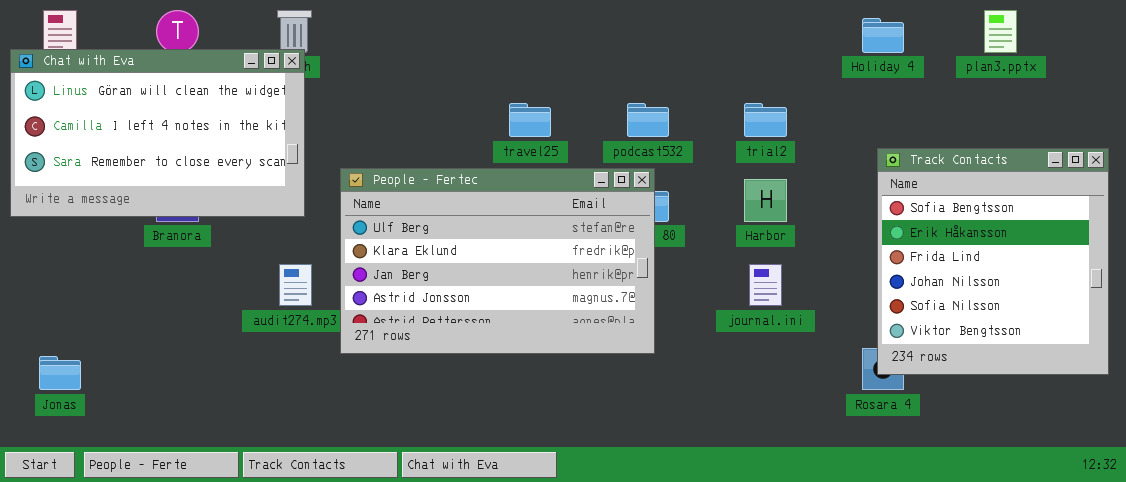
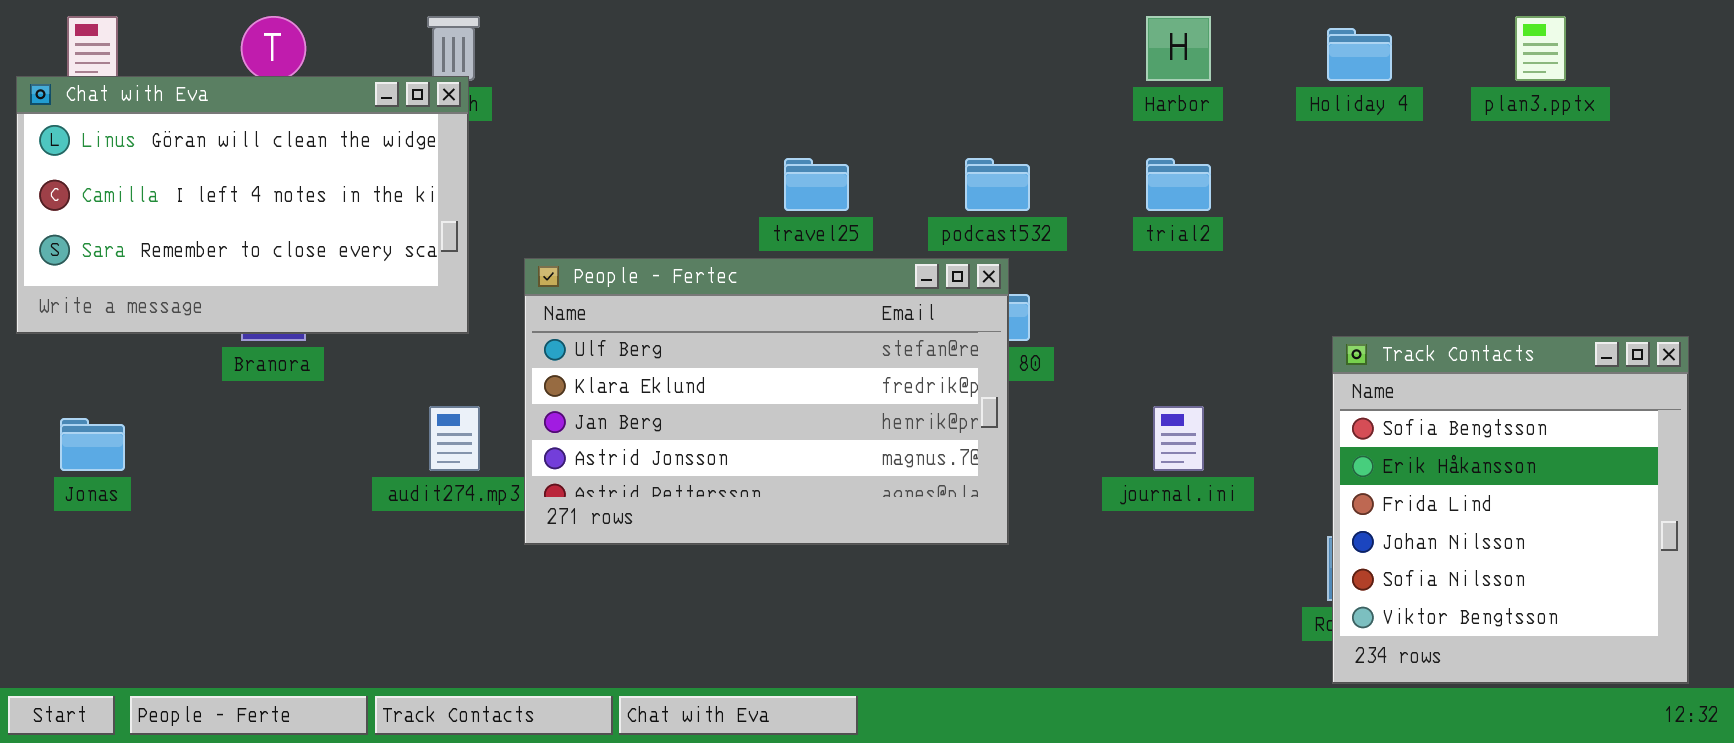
Track Contacts: [877,148,1109,375] -> [1332,336,1689,684], moved
Harbor: [744,179,787,222] -> [1146,16,1211,81], moved
Jonas: [39,356,81,390] -> [60,418,125,471], moved

